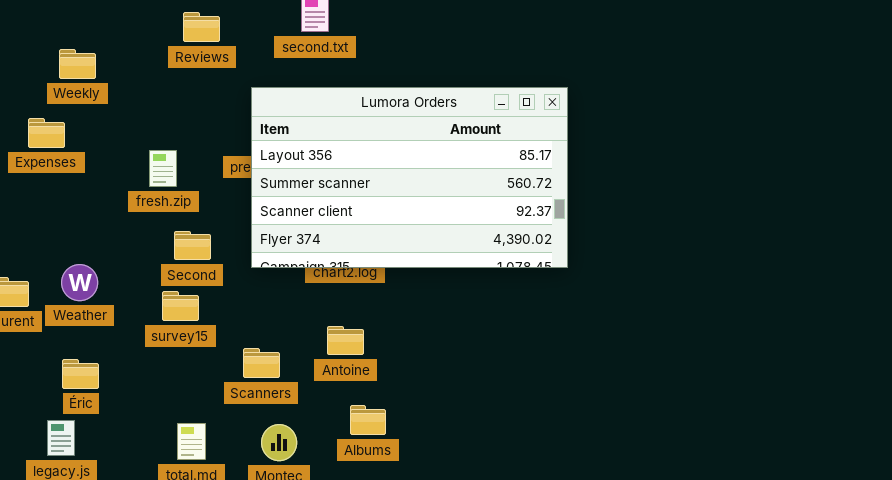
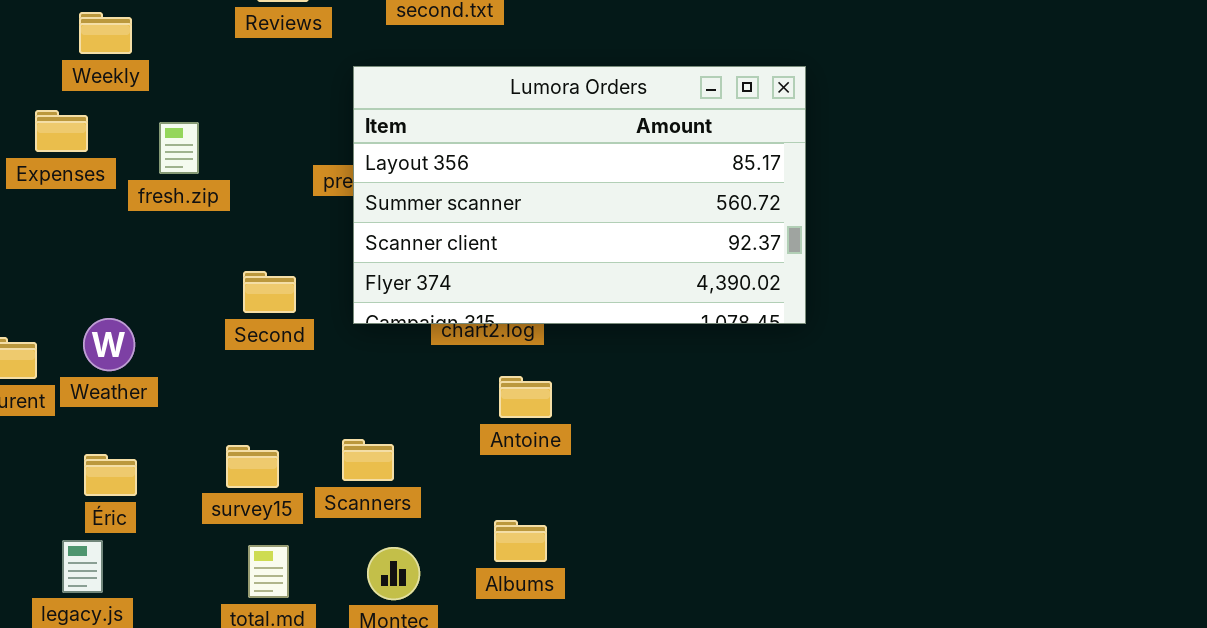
fresh.zip: [149,150,177,187] -> [159,122,199,174], moved
survey15: [162,291,199,321] -> [226,445,279,488], moved
Antoine: [327,326,364,355] -> [499,376,552,418], moved

